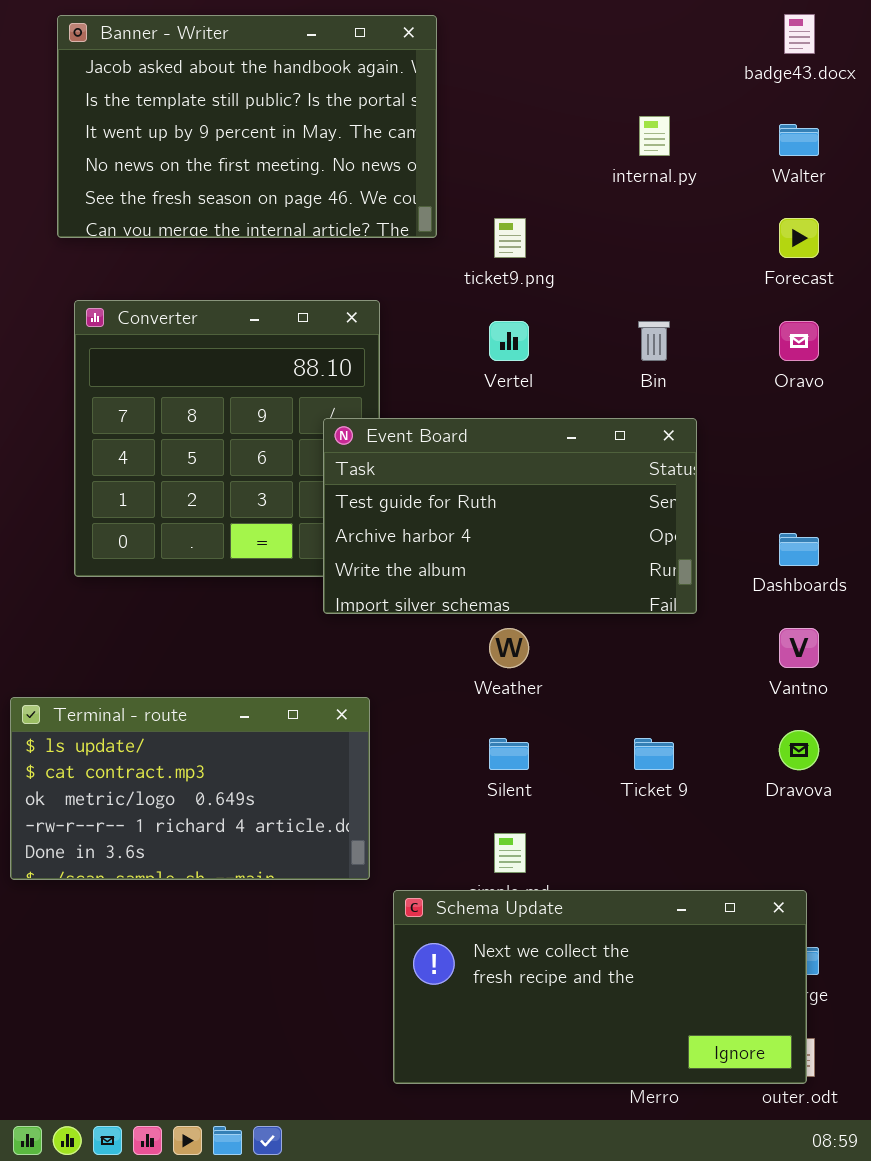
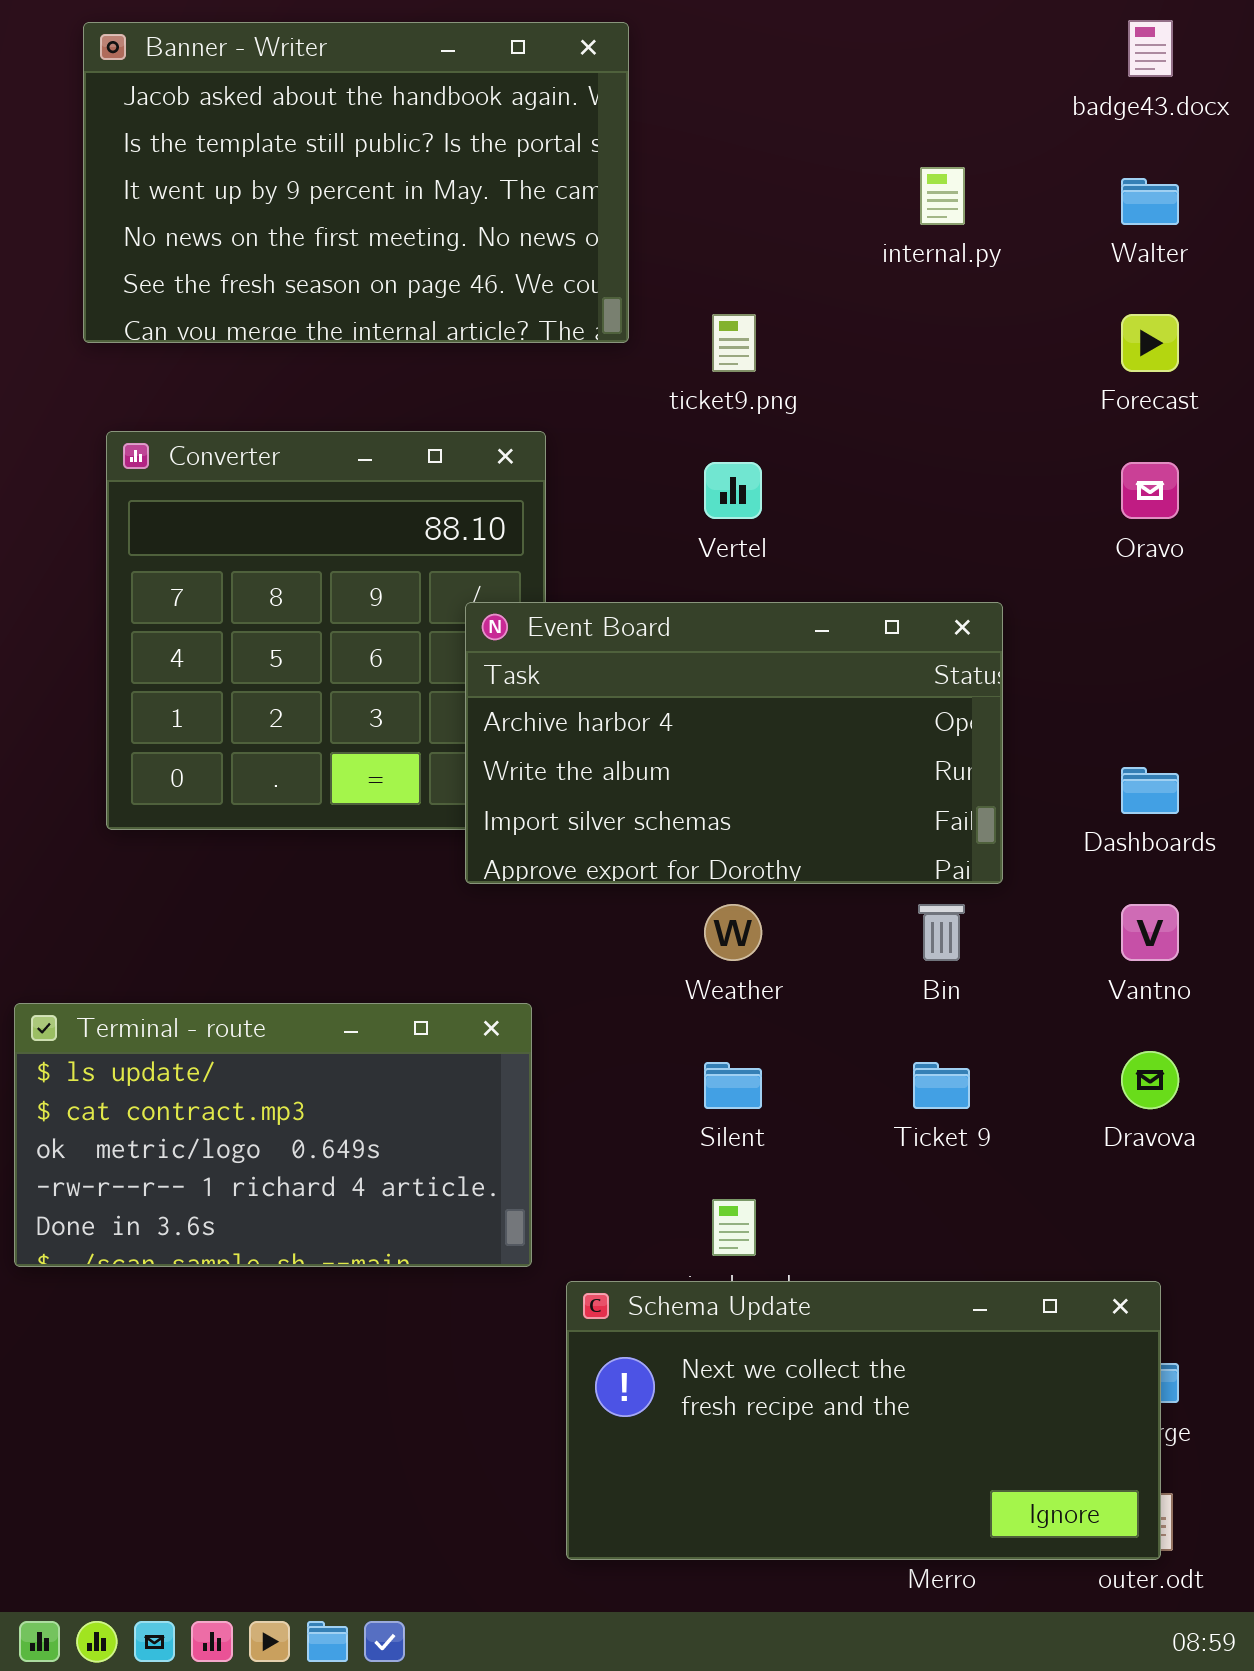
Bin: [638,321,670,361] -> [918,904,965,961], moved
Event Board: [323,418,697,614] -> [465,602,1003,884], scrolled down 1 row

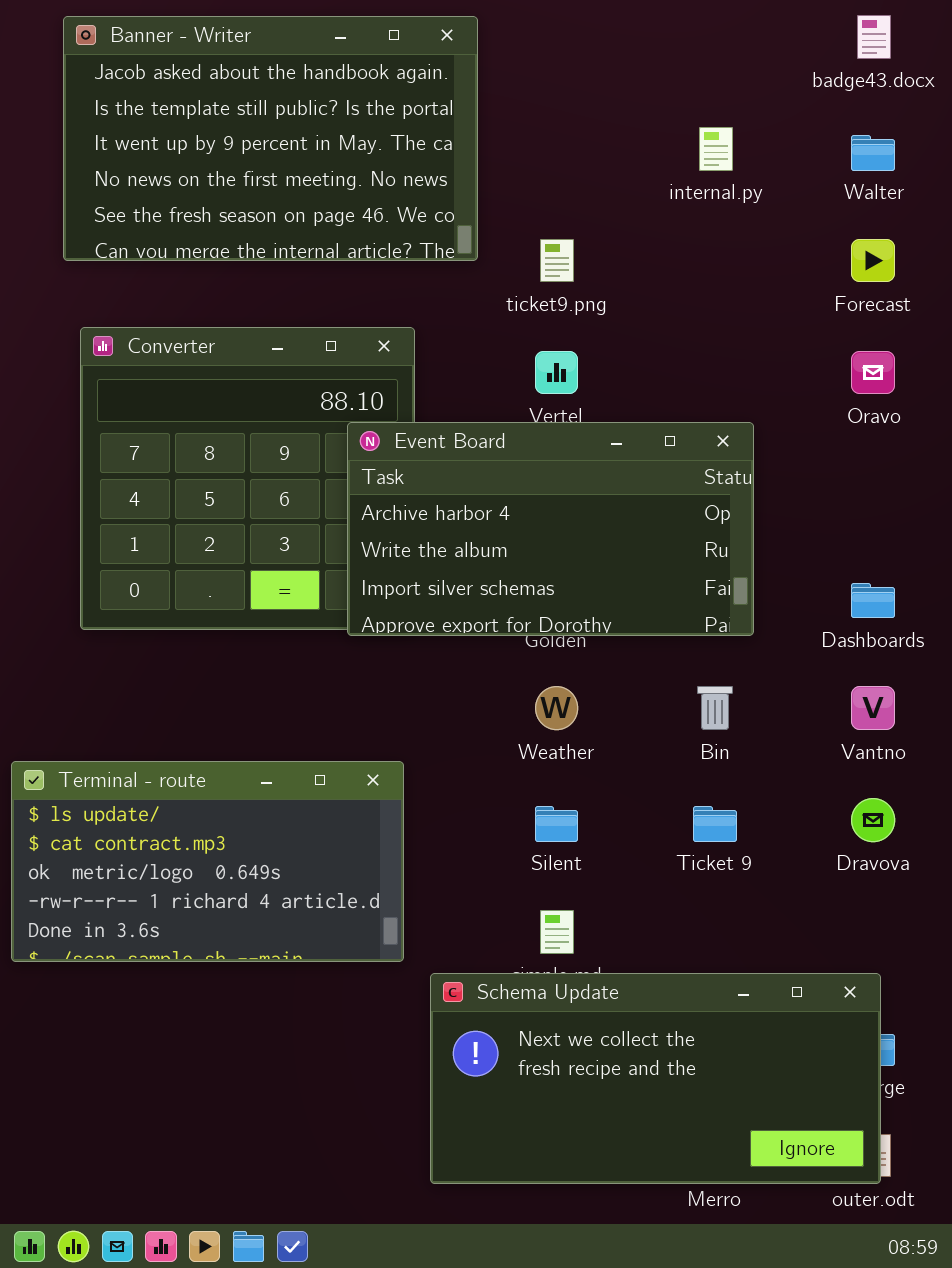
Event Board: [465,602,1003,884] -> [347,422,754,636], moved

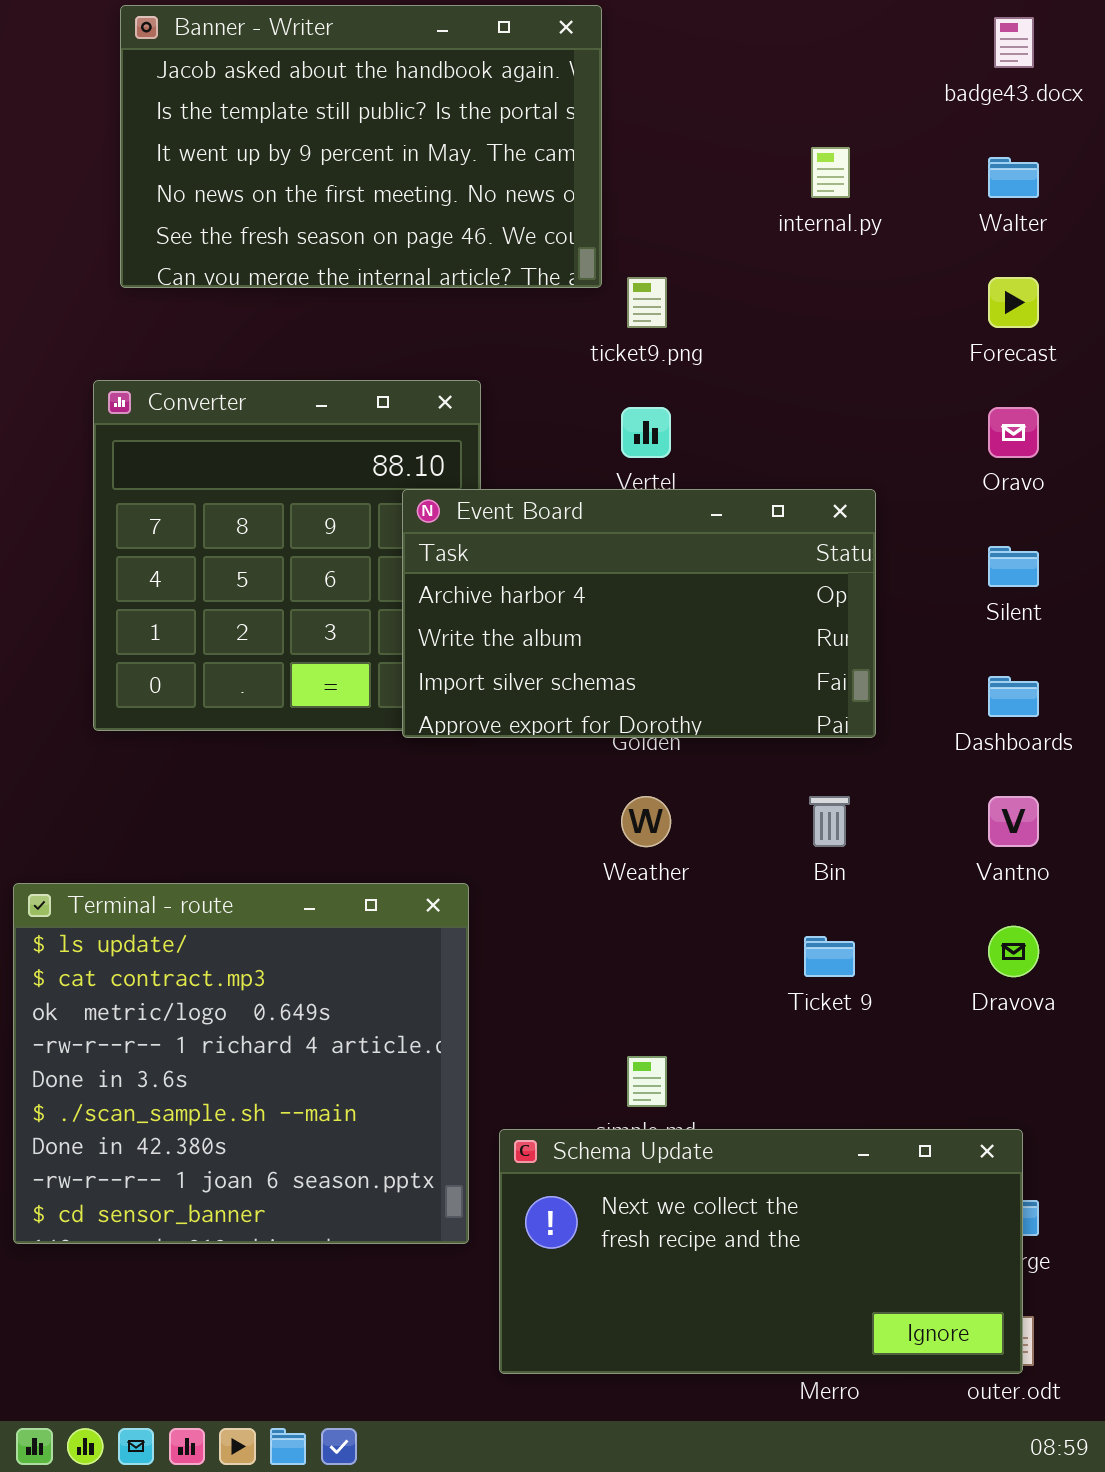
Banner - Writer: [63,16,478,261] -> [120,5,602,288], moved
Terminal - route: [11,761,404,962] -> [13,883,469,1244], resized
Silent: [535,806,578,842] -> [988,546,1039,587], moved

